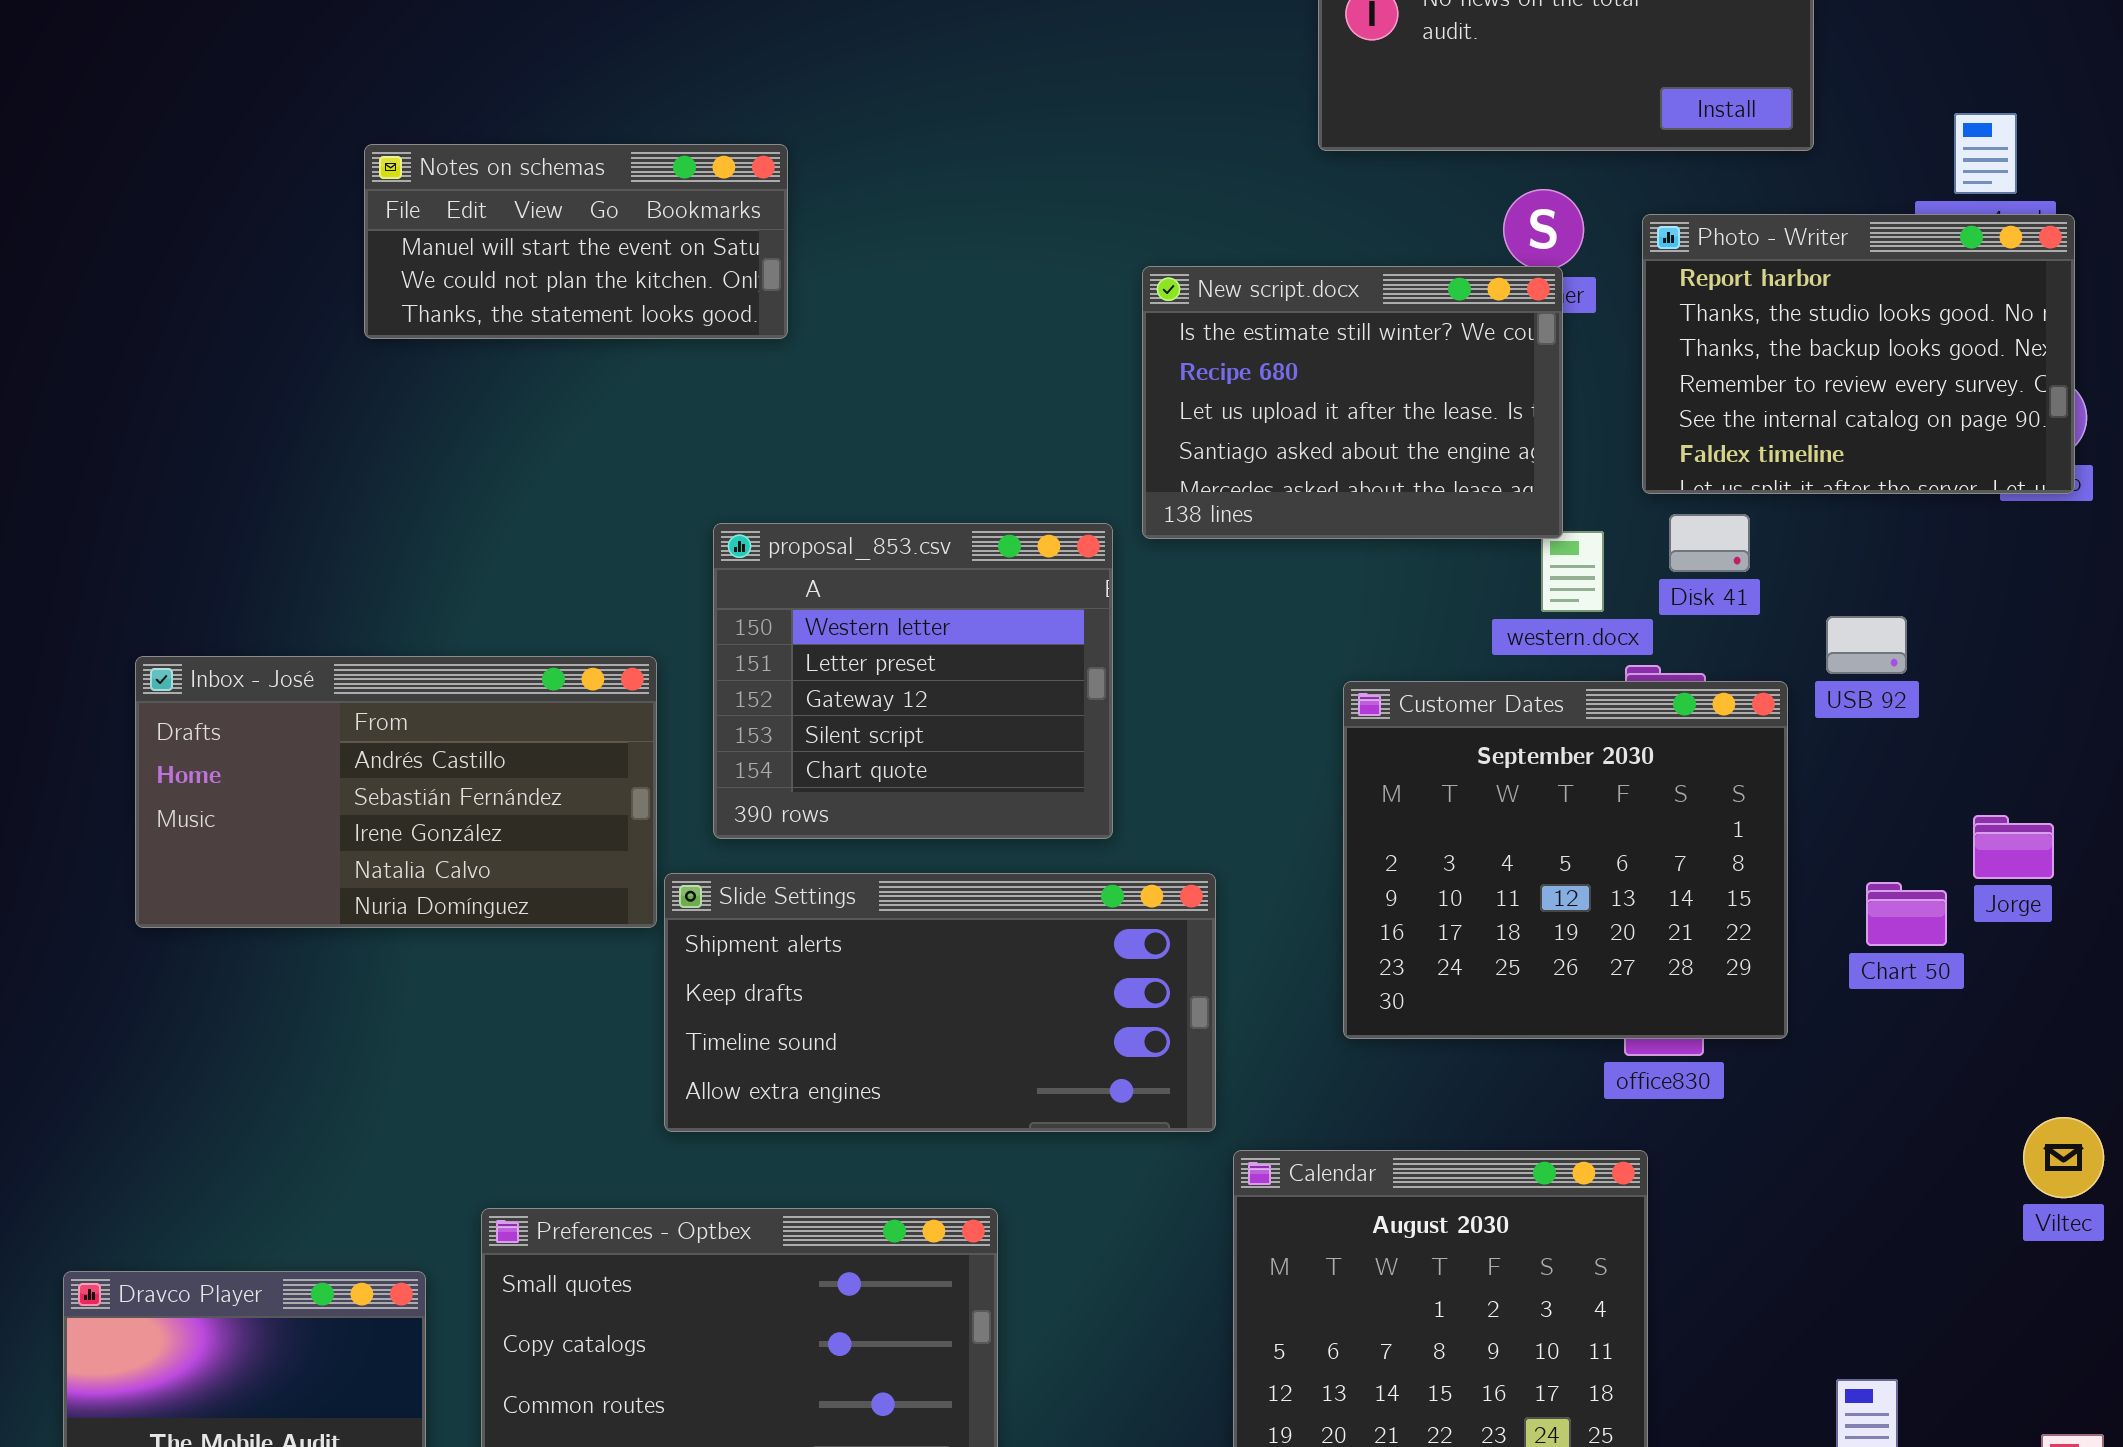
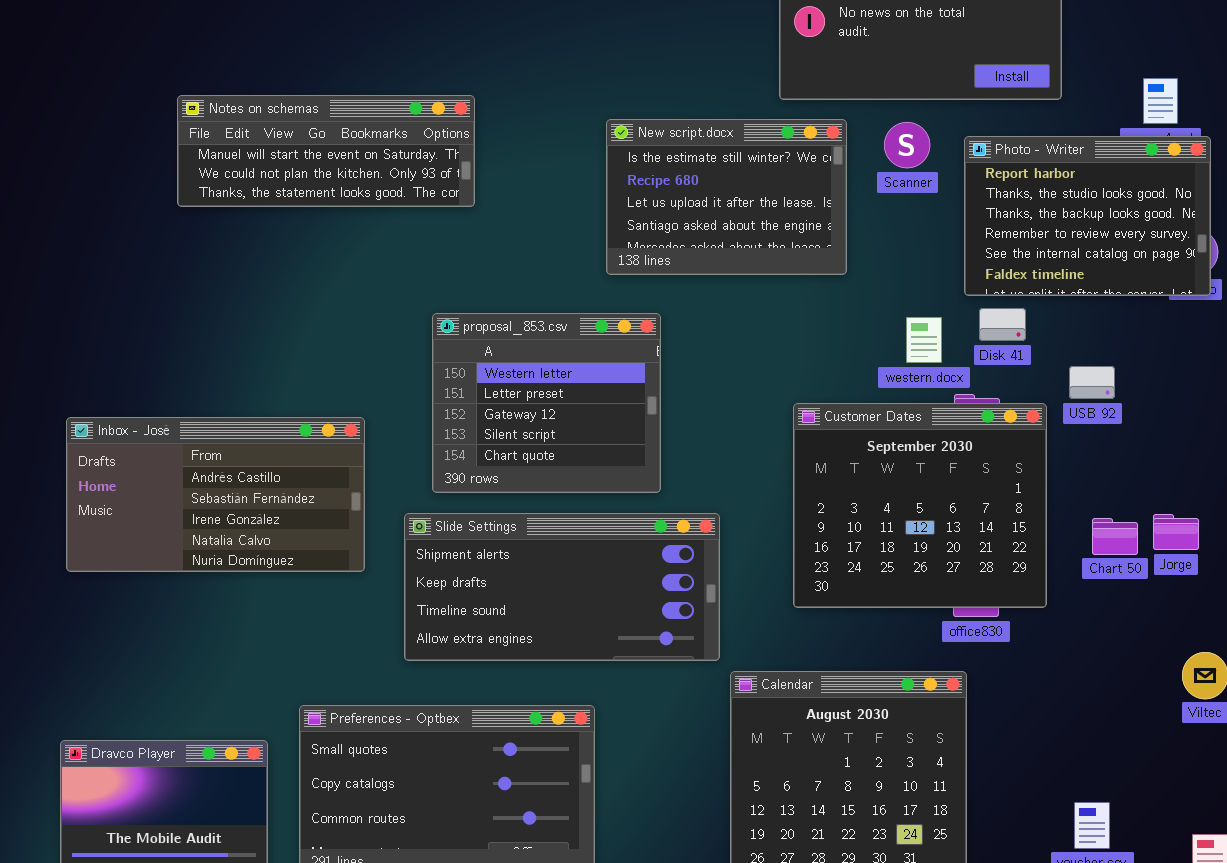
Notes on schemas: [364,144,788,339] -> [177,95,475,207], resized
New script.docx: [1142,266,1563,539] -> [606,119,847,275], moved
Inbox - José: [135,656,657,928] -> [66,417,365,572], moved
Jorge: [1973,815,2054,879] -> [1153,514,1199,550], moved

